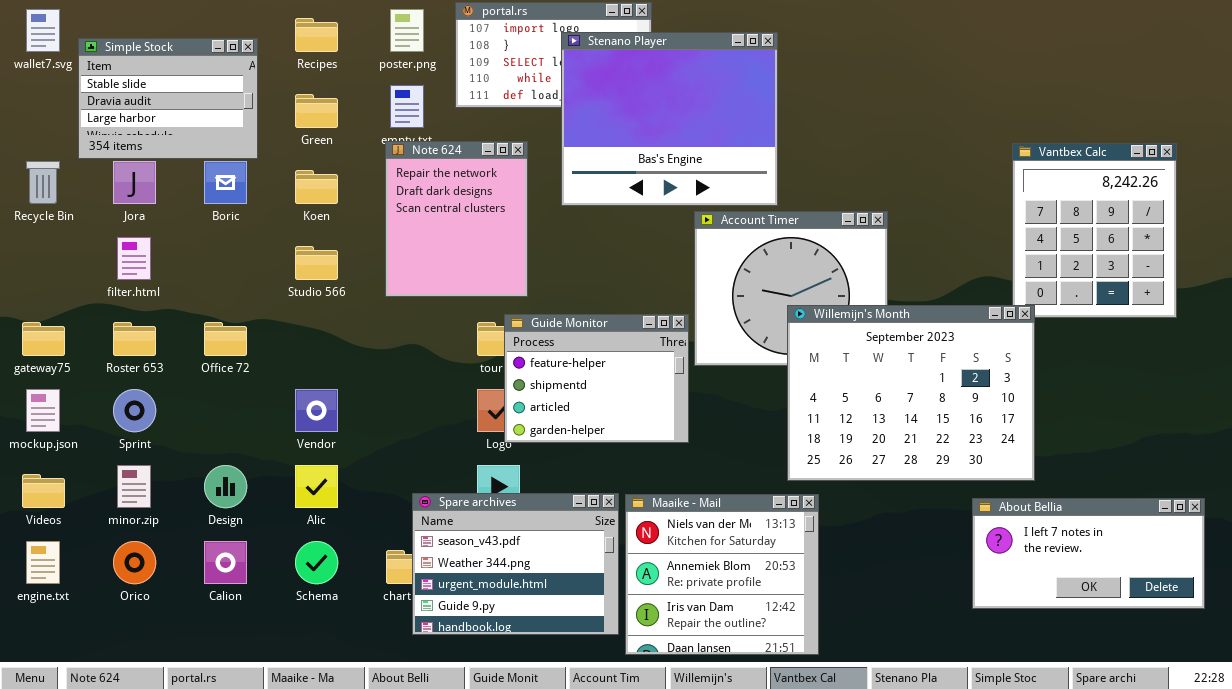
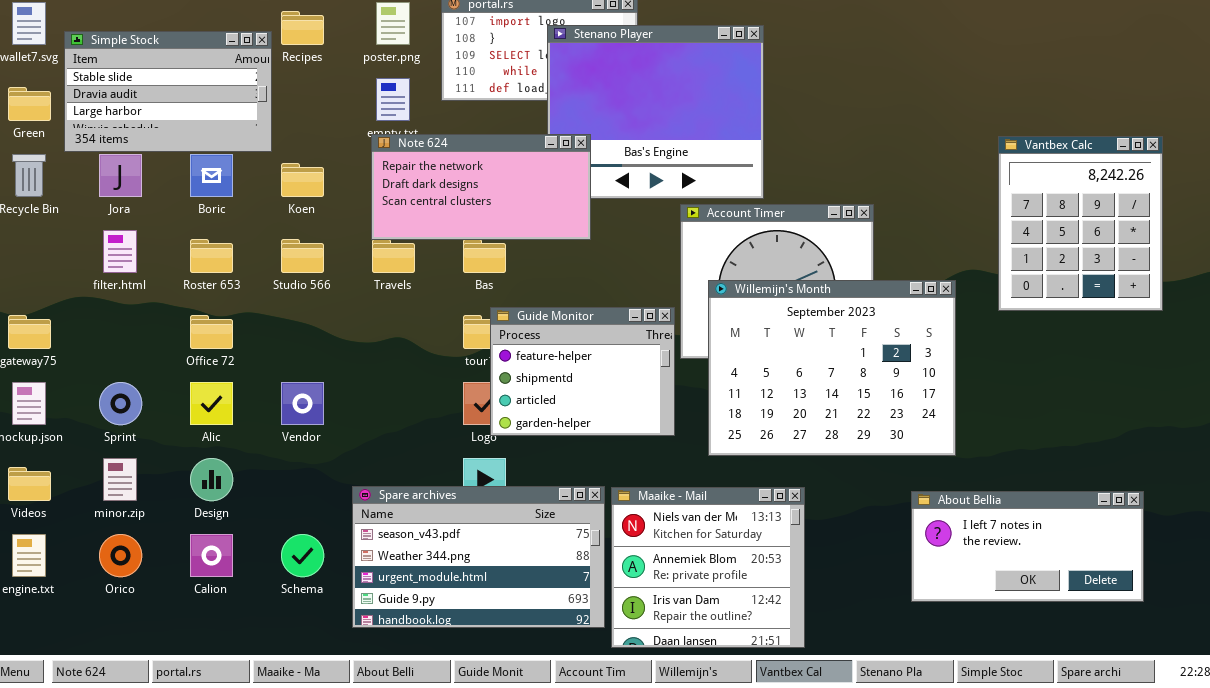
Simple Stock: [78,38,258,159] -> [64,31,272,152], resized
Green: [295,94,338,128] -> [8,87,51,121], moved
Note 624: [385,141,528,297] -> [371,134,591,240], resized
Willemijn's Month: [787,305,1035,481] -> [708,280,956,456], moved
Roster 653: [113,322,156,356] -> [190,239,233,273], moved
Alic: [295,465,338,508] -> [190,382,233,425], moved
Spare archives: [412,493,619,635] -> [352,486,605,628], resized
About Bellia: [972,498,1205,609] -> [911,491,1144,602], moved

